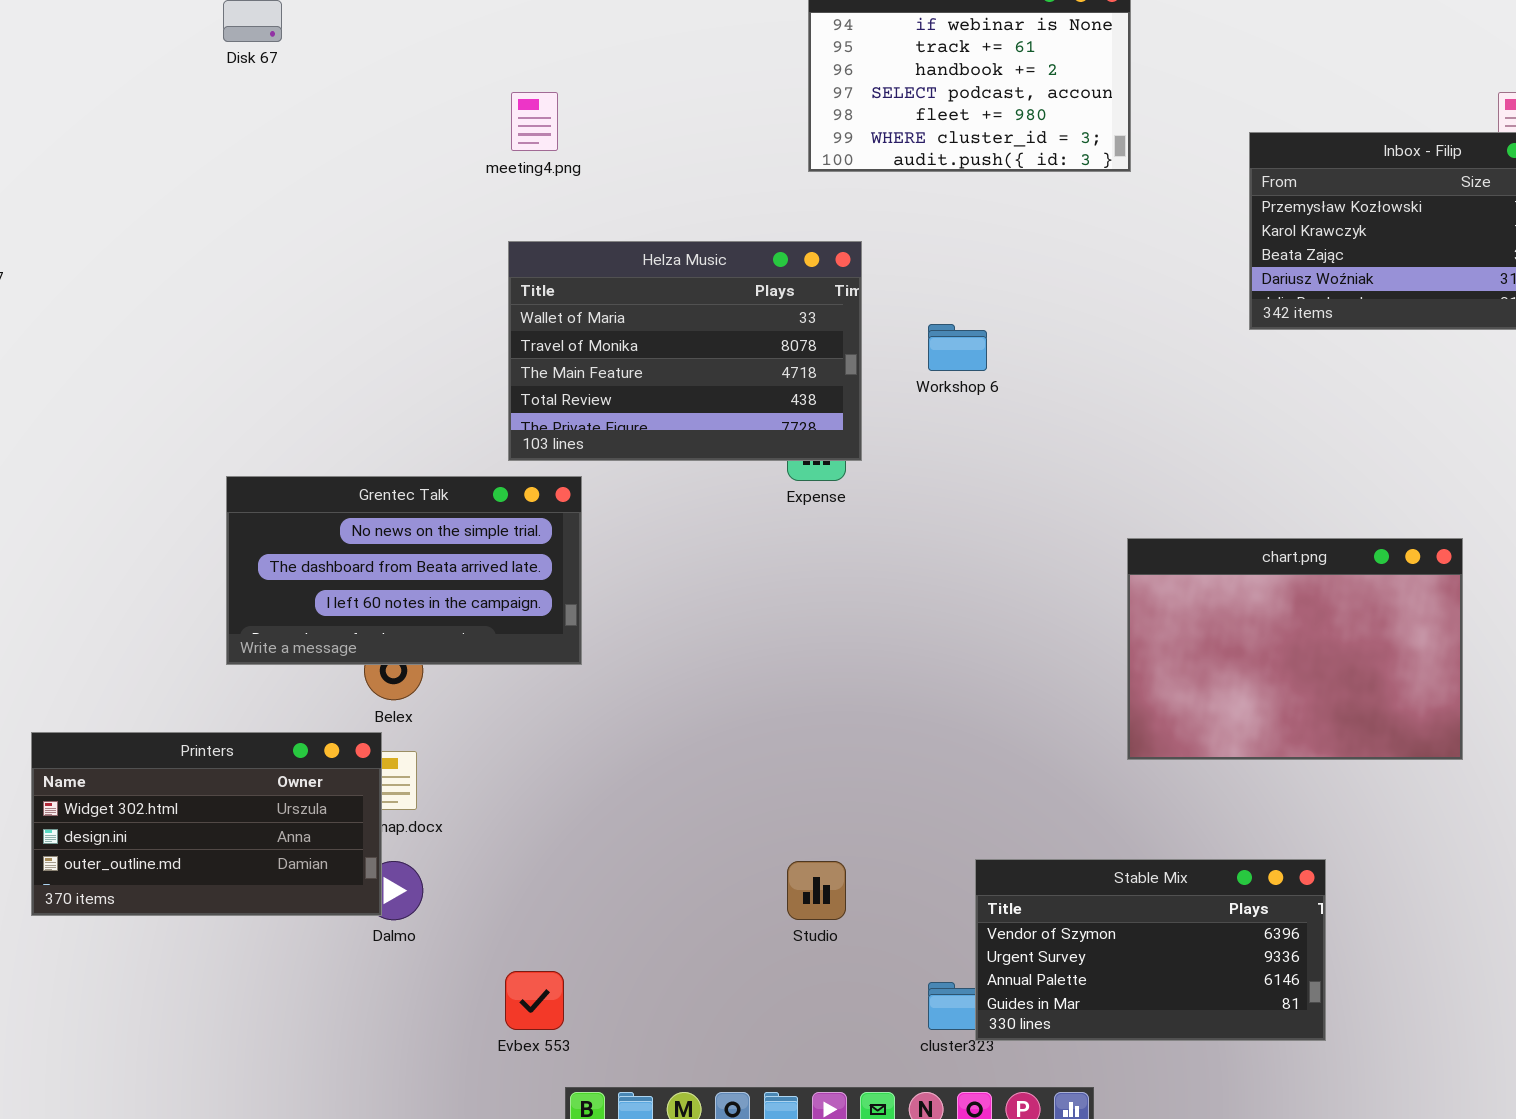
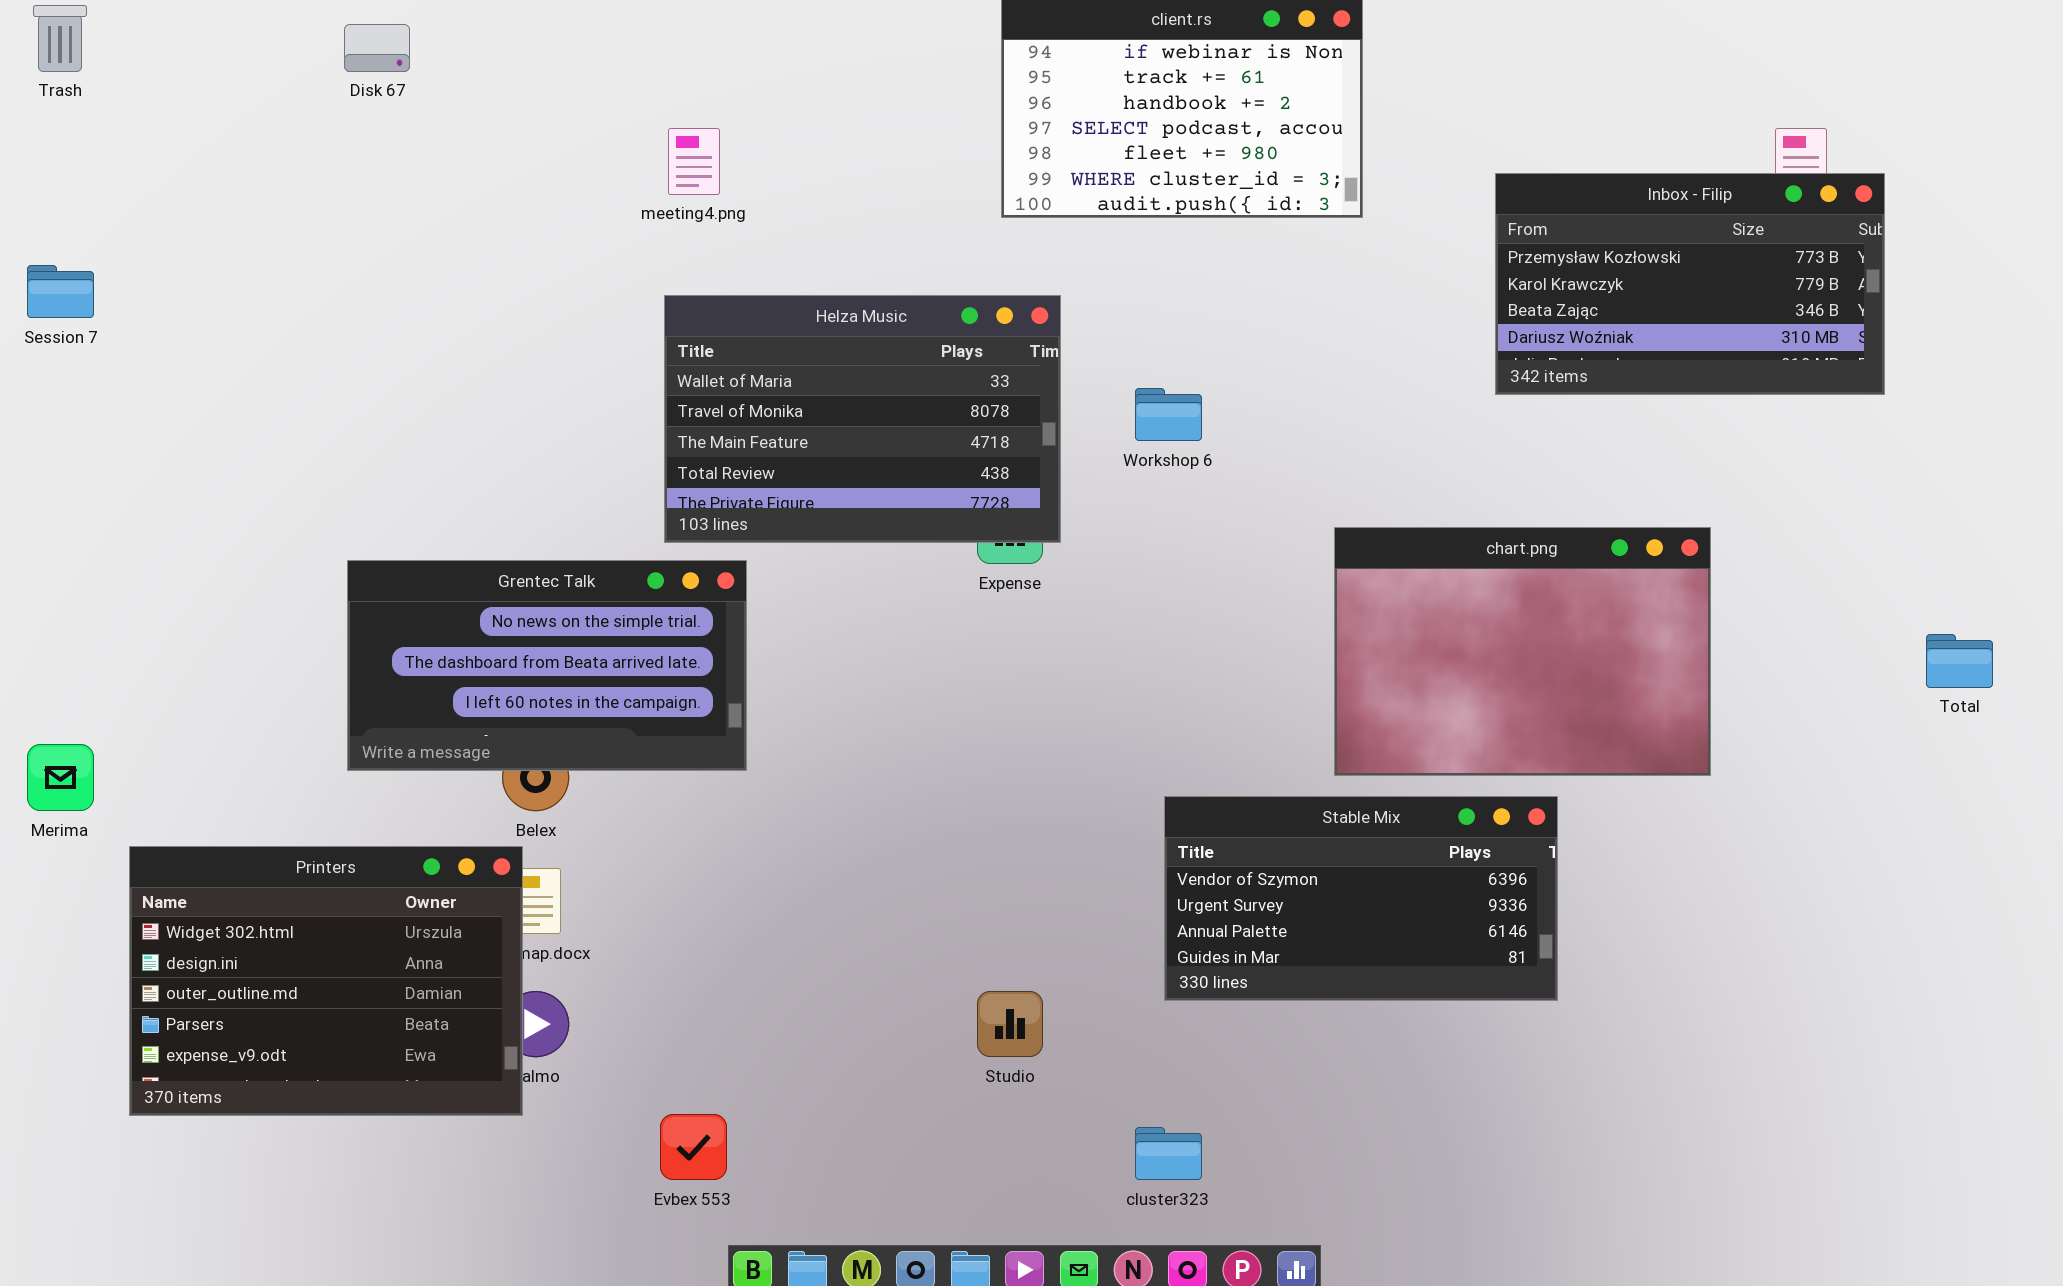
chart.png: [1127,538,1463,760] -> [1334,527,1711,776], moved
Printers: [31,732,382,916] -> [129,846,523,1116], resized
Stable Mix: [975,859,1326,1041] -> [1164,796,1558,1001], moved

